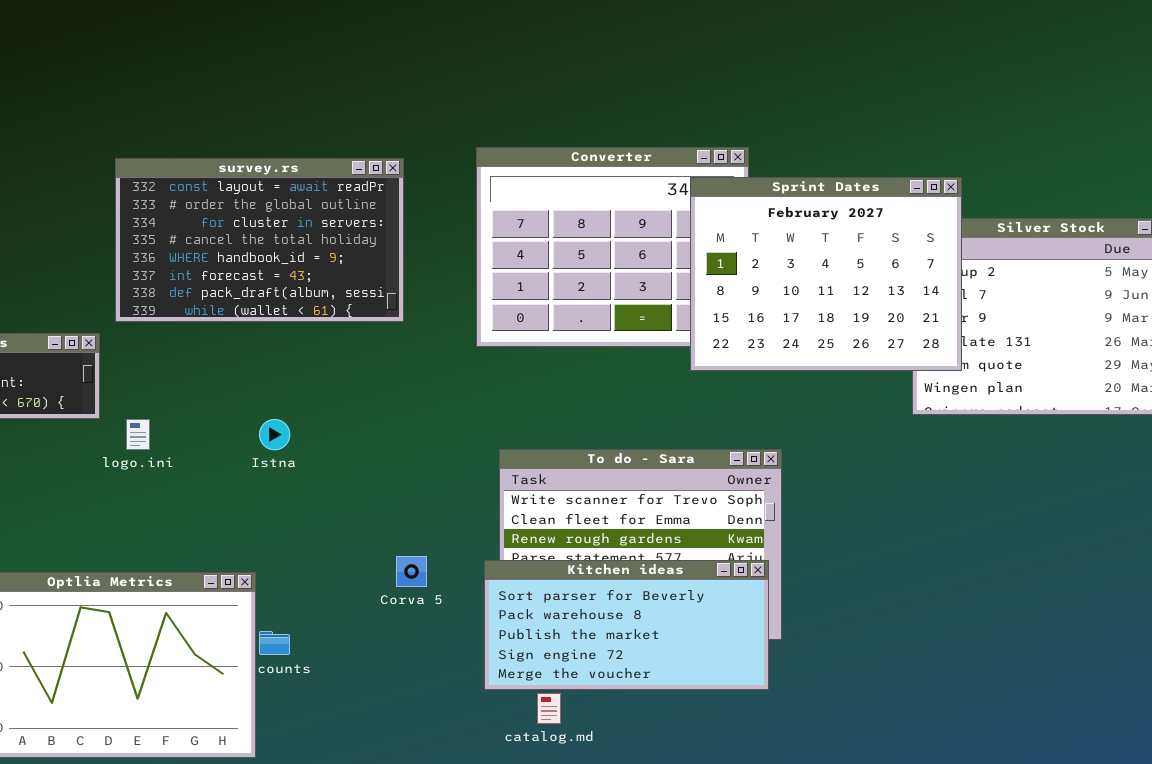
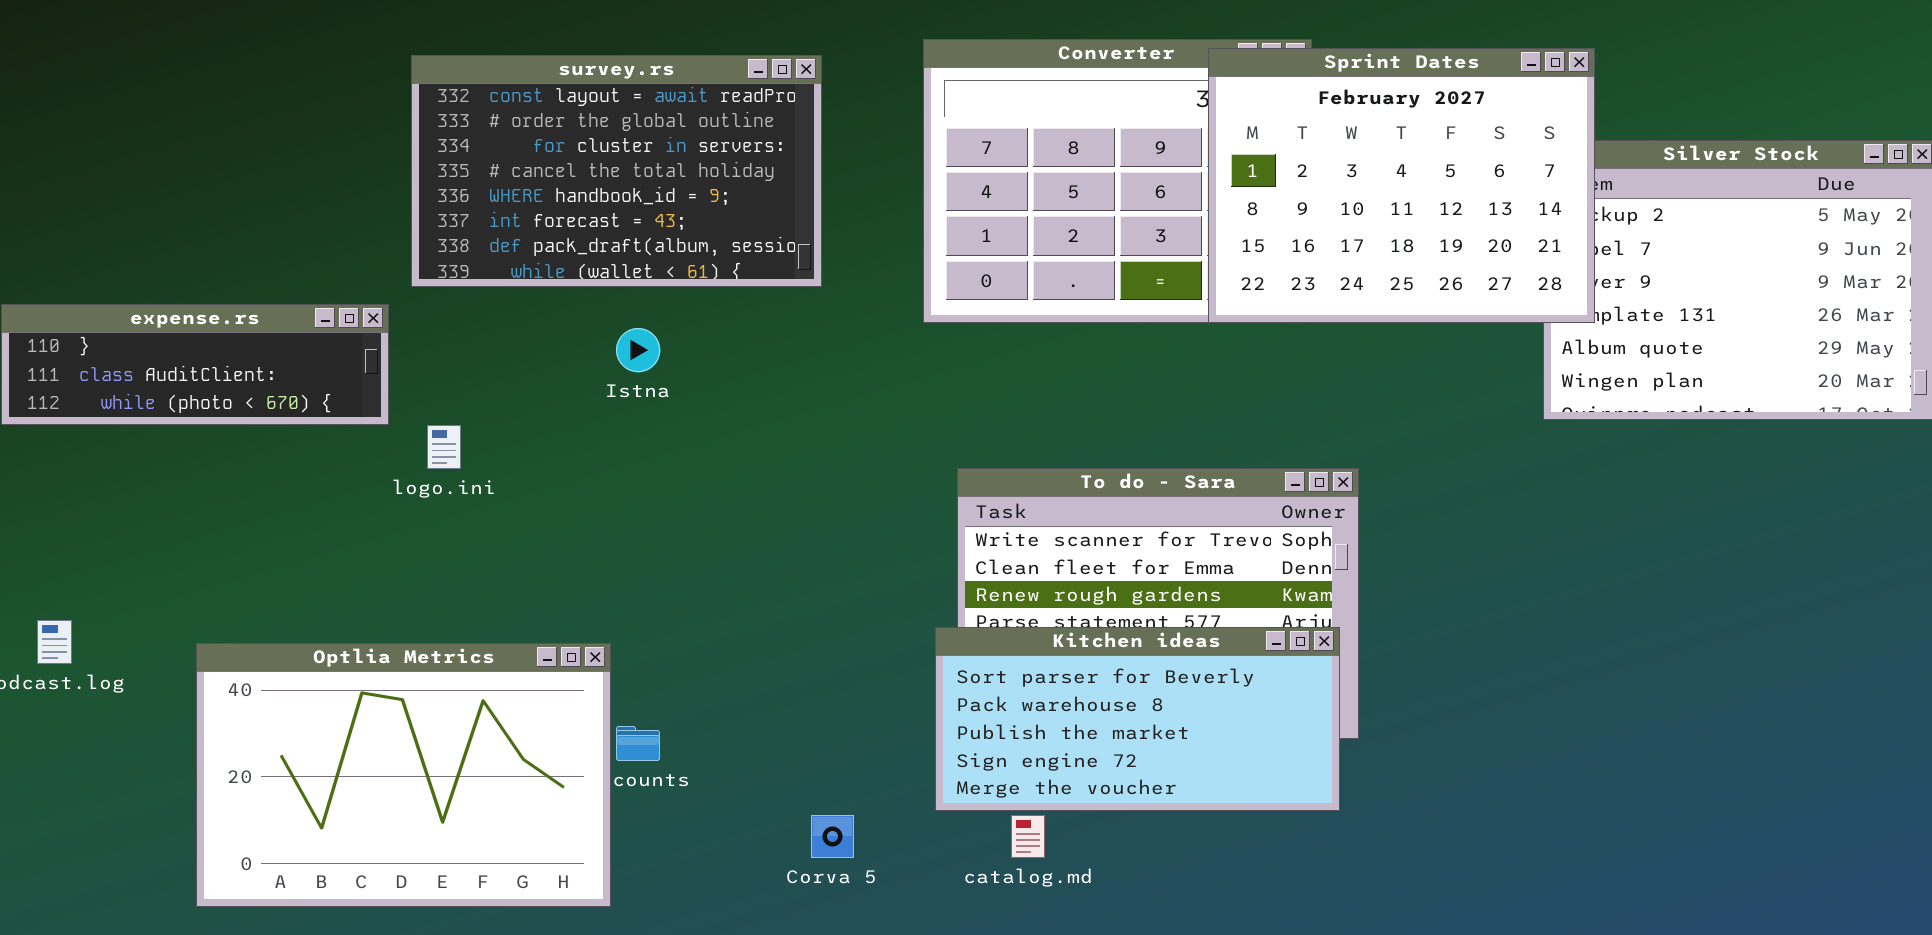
Sprint Dates: [690,177,962,371] -> [1208,48,1595,323], moved
Istna: [259,419,290,450] -> [616,328,660,372], moved
Corva 5: [396,556,427,587] -> [811,815,854,858], moved

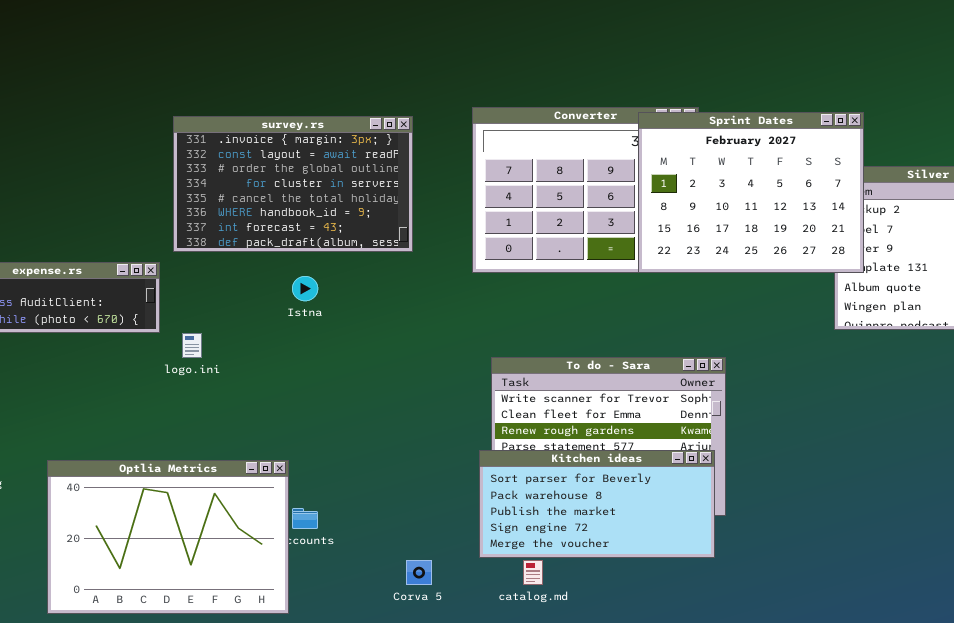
survey.rs: [411,55,822,287] -> [173,116,413,252], scrolled up 1 row

